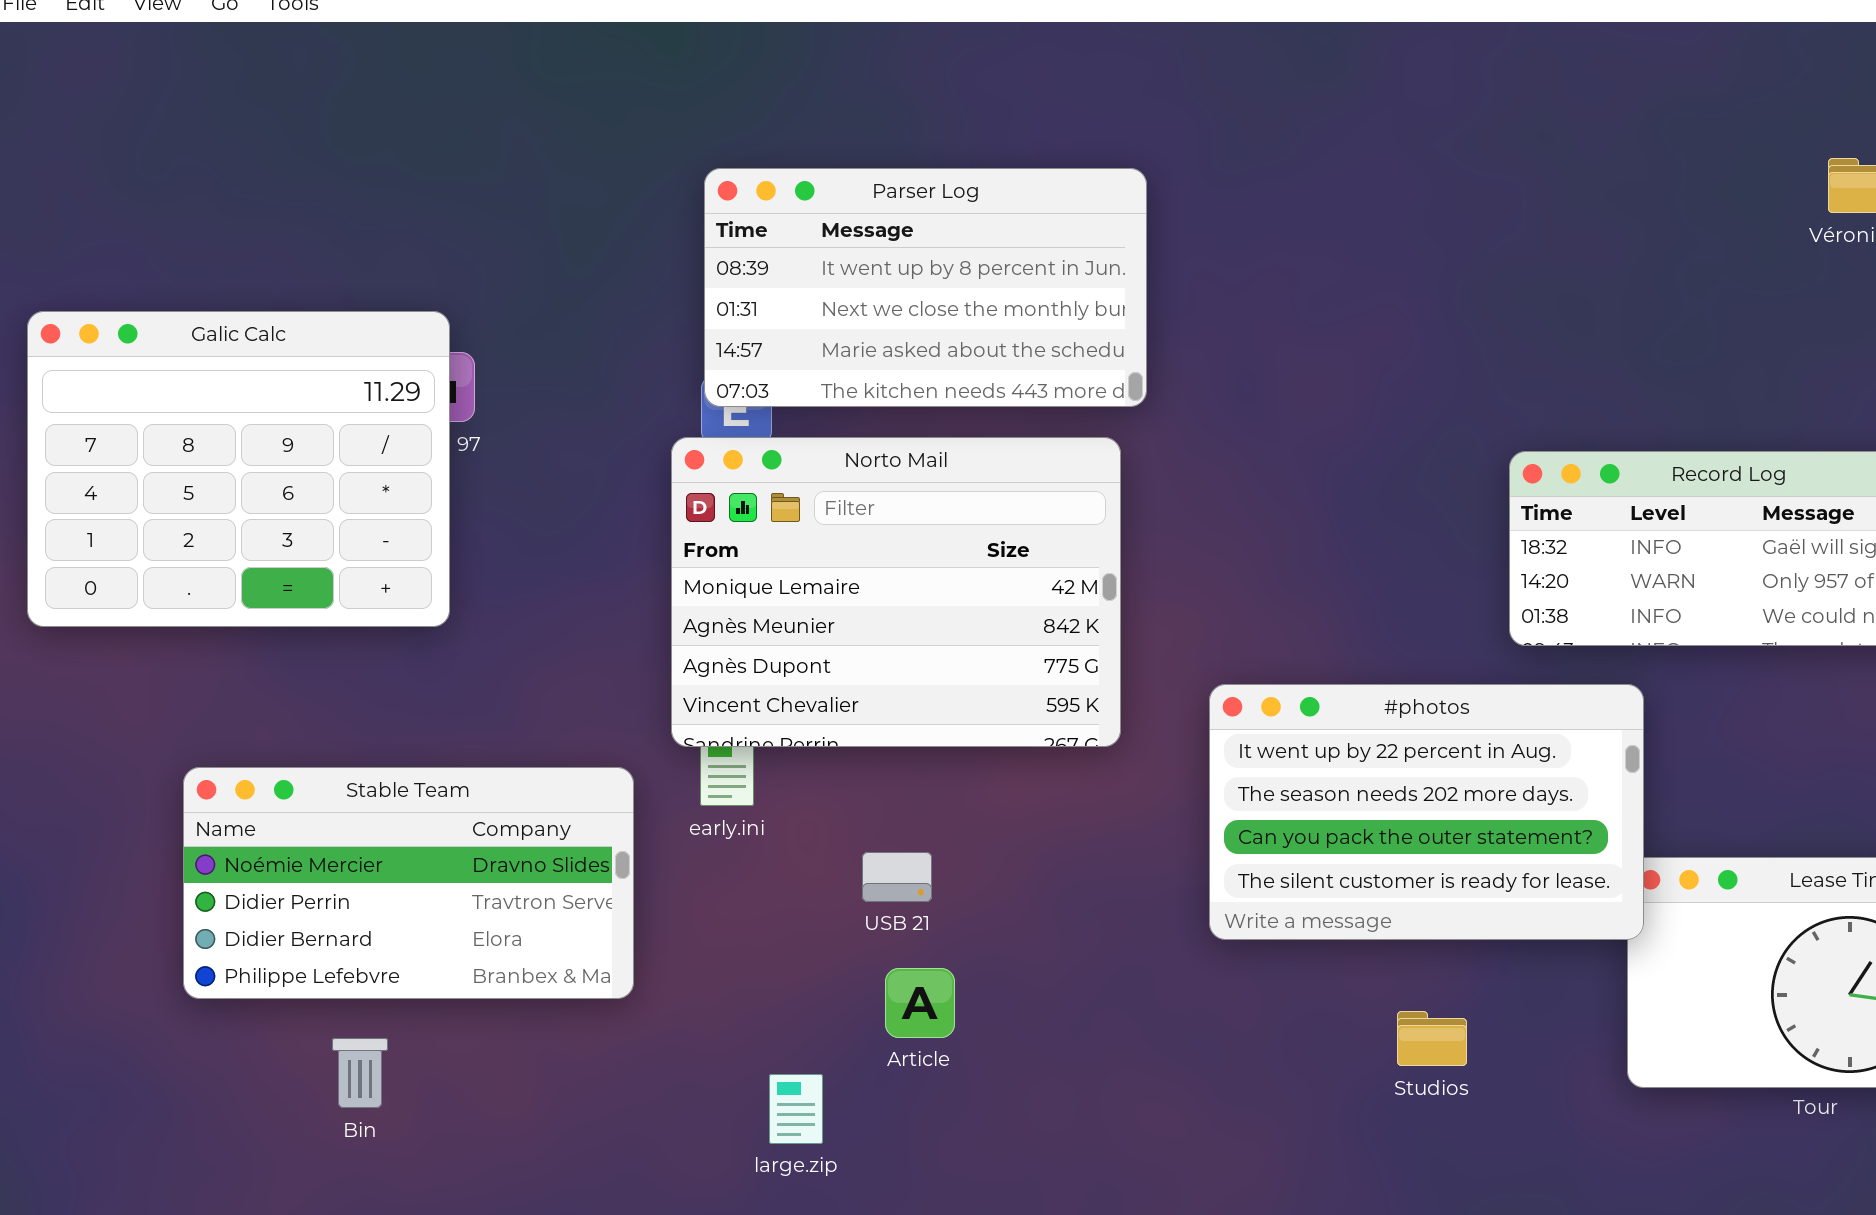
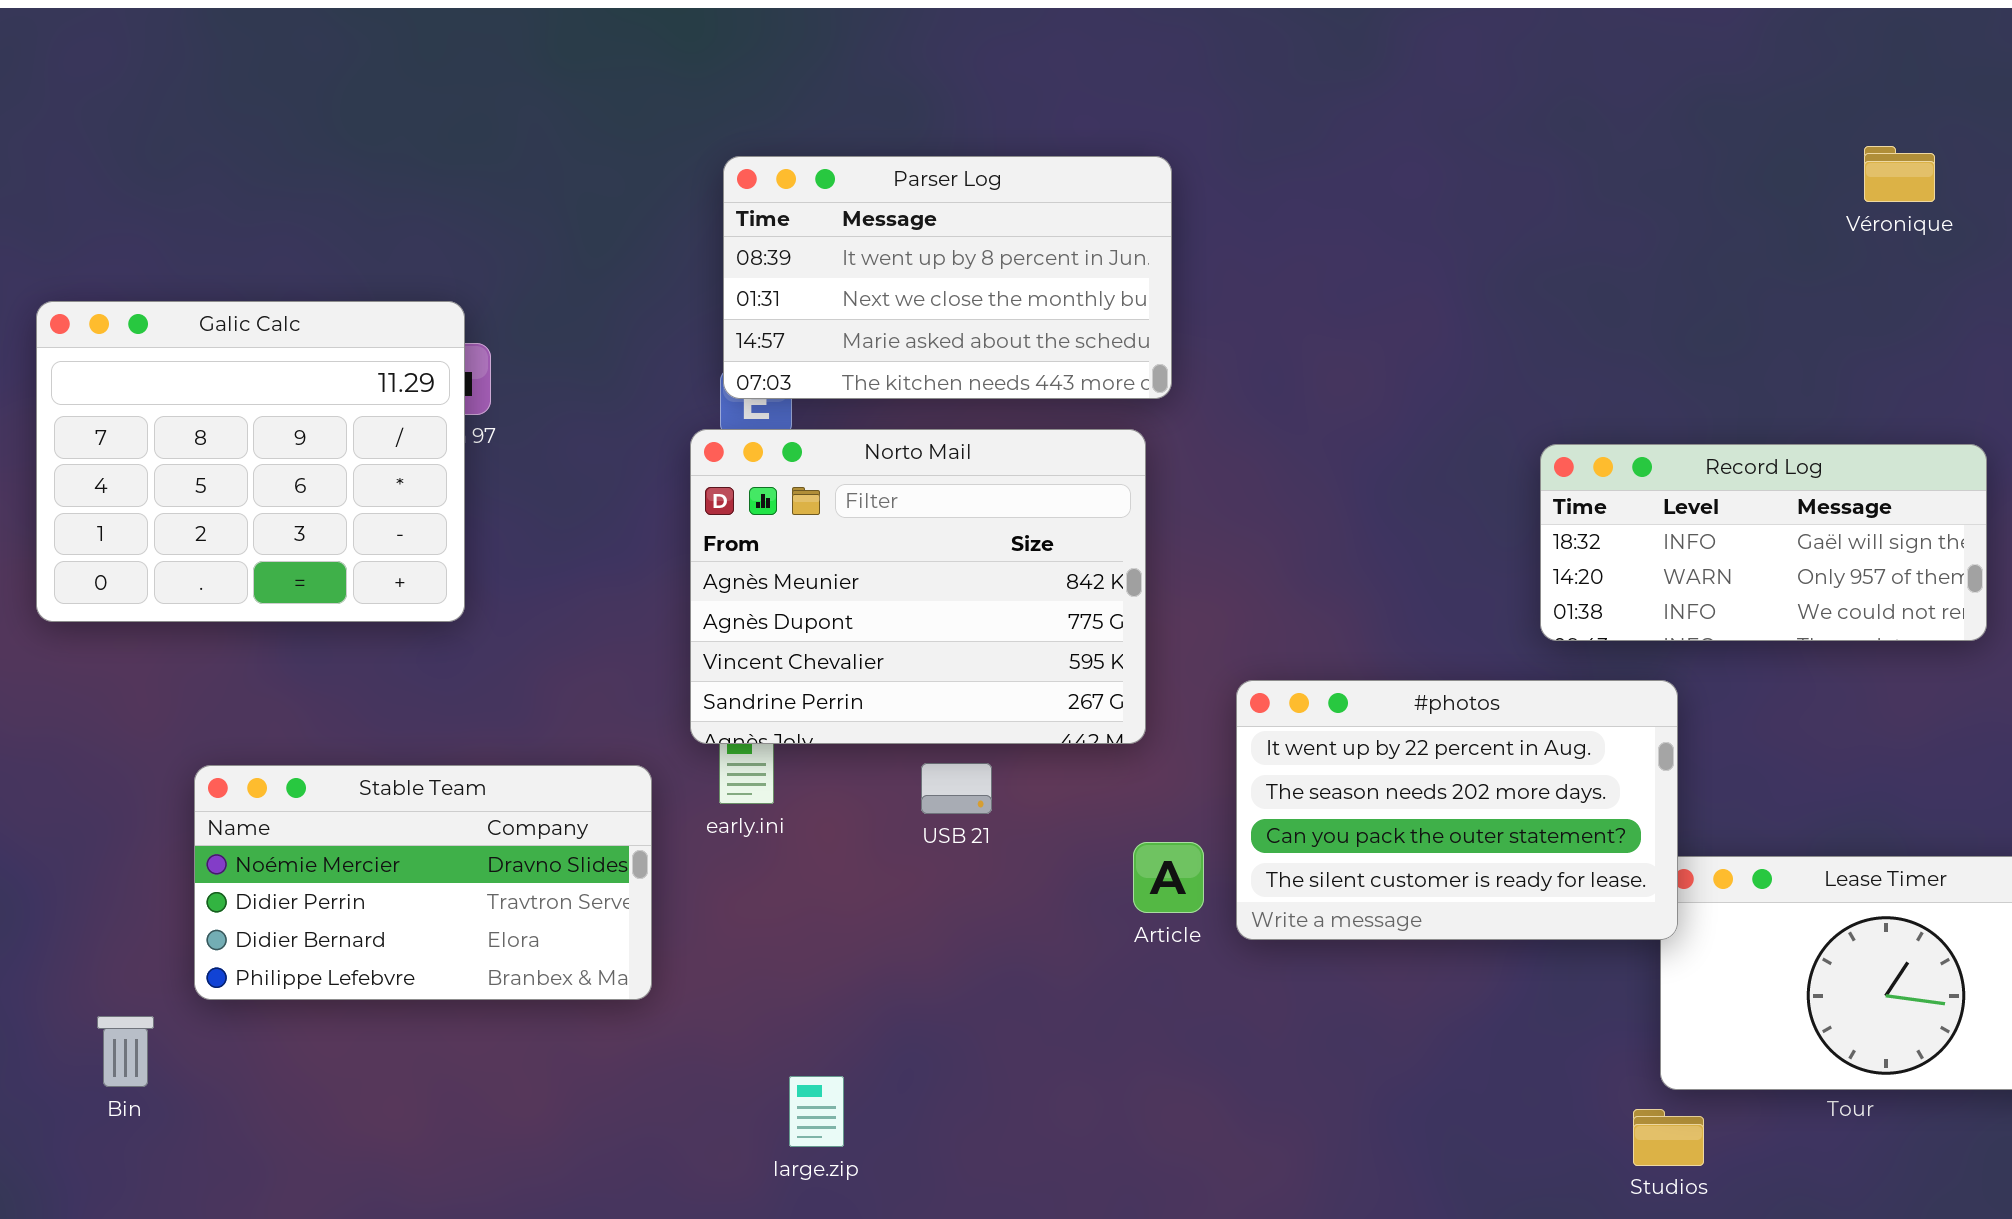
Norto Mail: [671,437,1121,747] -> [690,429,1146,744], scrolled down 1 row
USB 21: [862,852,932,902] -> [921,763,992,814], moved
Article: [885,968,955,1038] -> [1133,842,1204,913], moved
Studios: [1397,1011,1467,1066] -> [1633,1109,1704,1166], moved
Bin: [332,1038,388,1108] -> [97,1016,154,1087], moved

